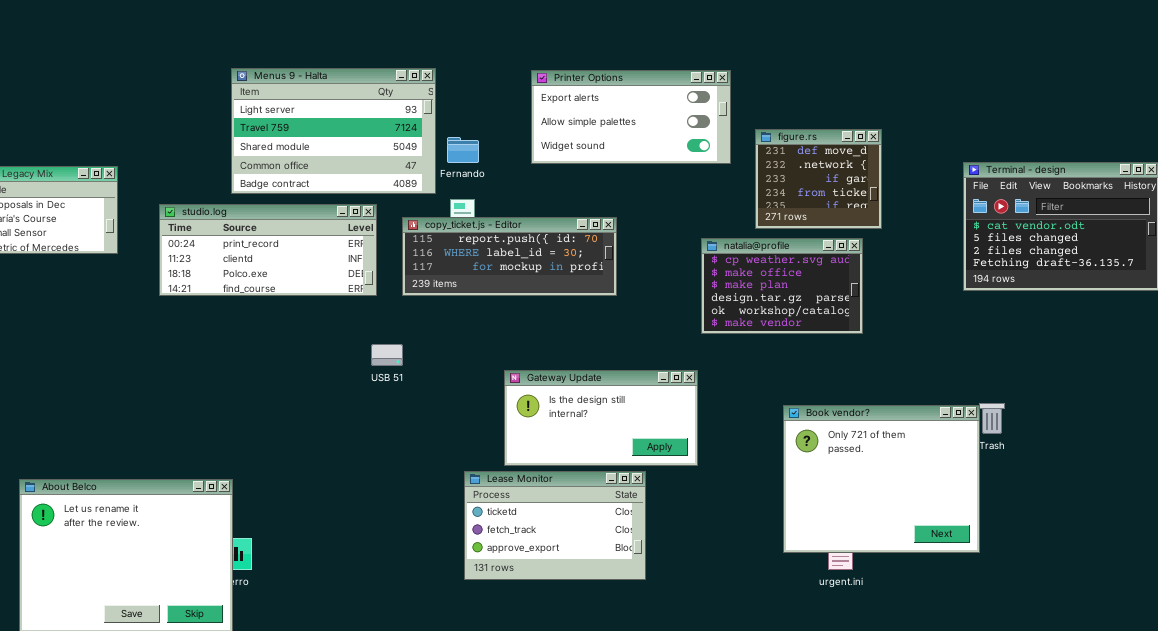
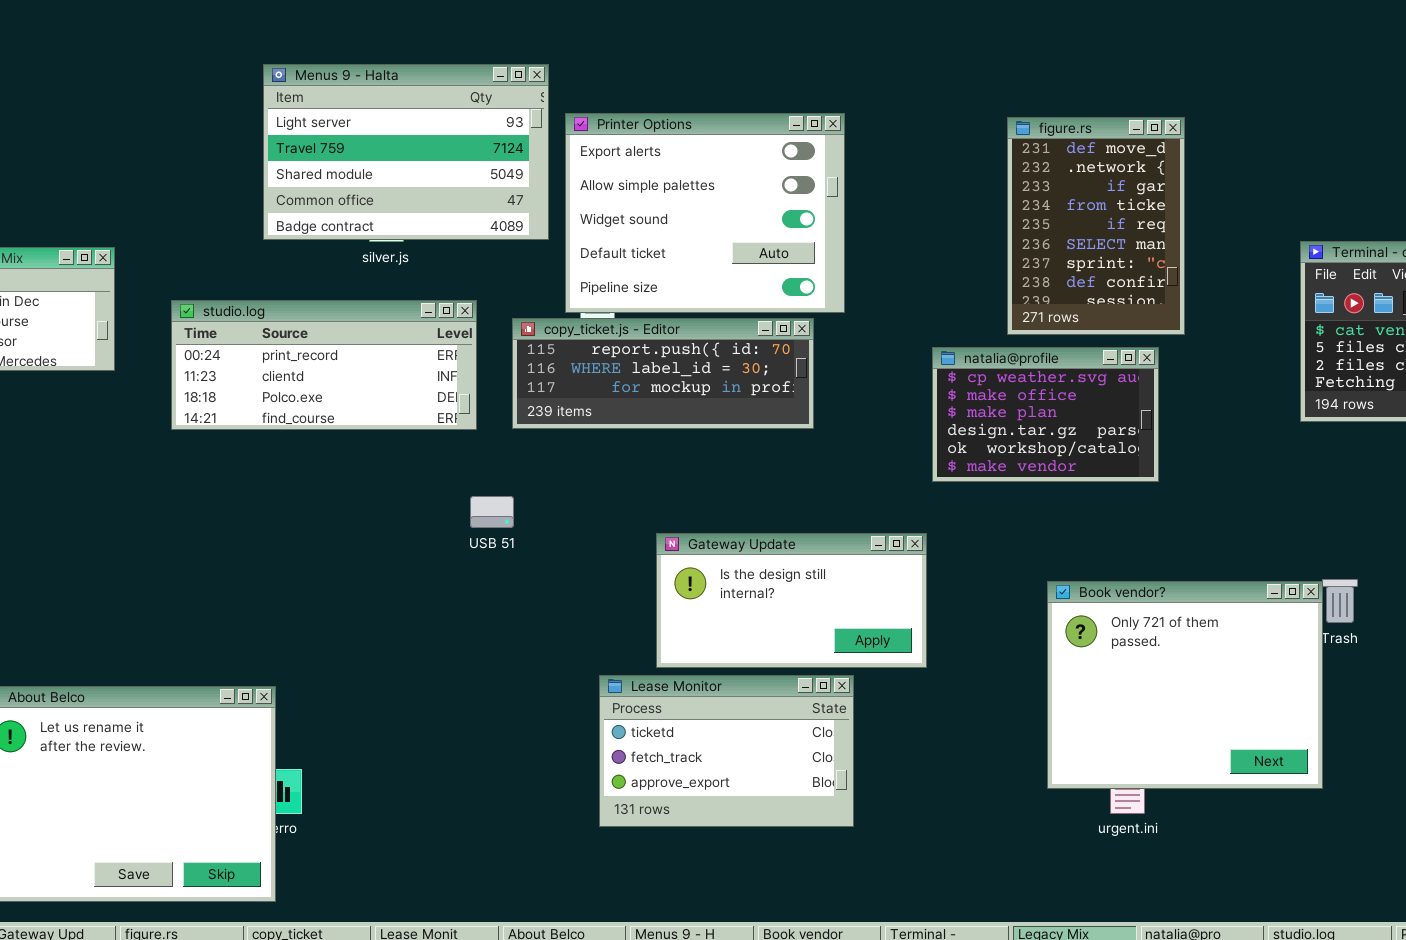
Menus 9 - Halta: [231,68,436,194] -> [263,64,549,240], moved
Printer Options: [531,70,731,164] -> [565,113,845,313], moved, resized
figure.rs: [755,129,882,229] -> [1007,117,1185,335], resized

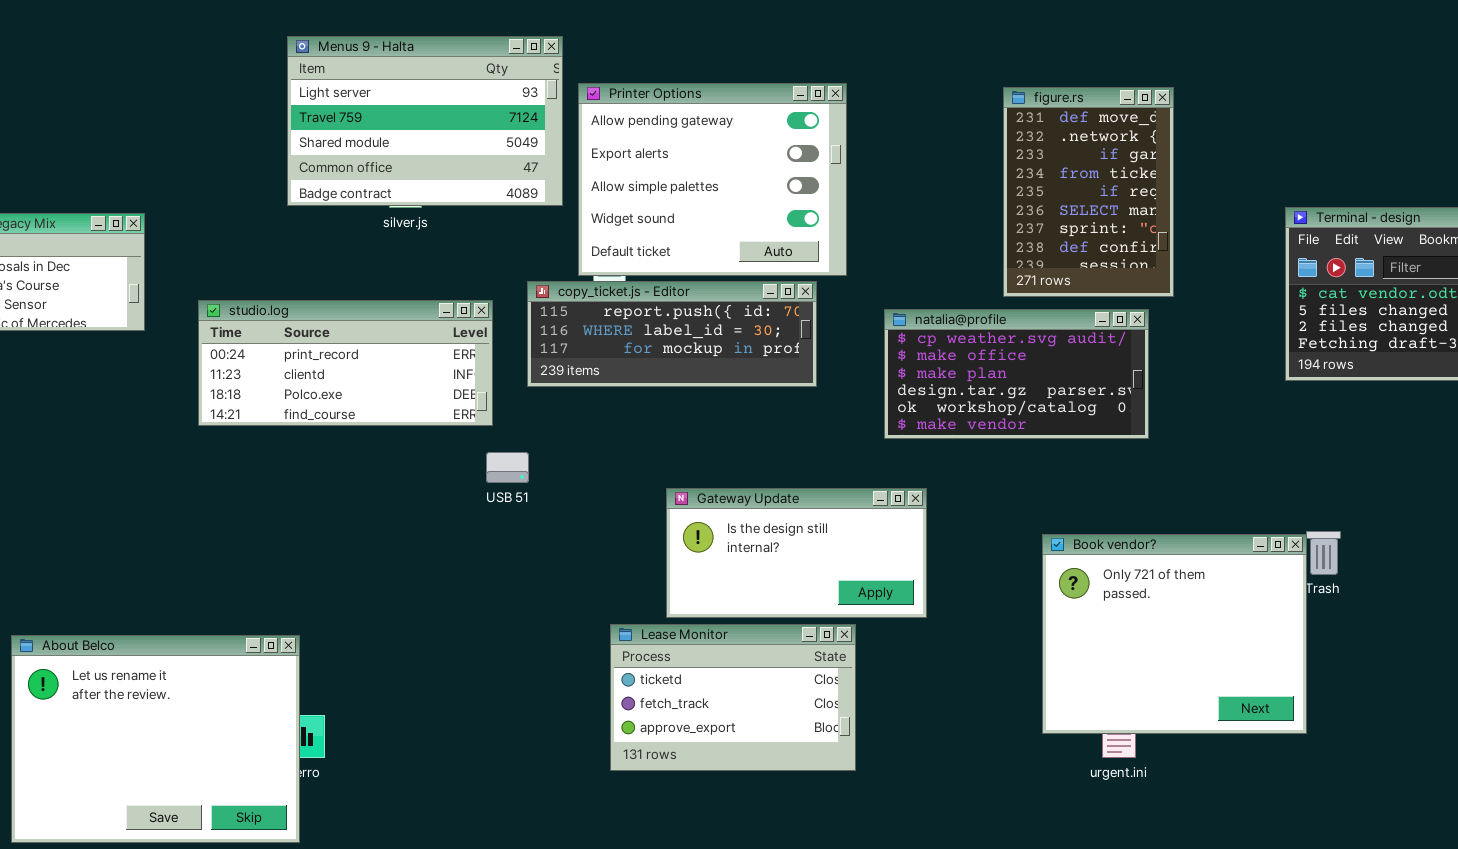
Printer Options: [565,113,845,313] -> [578,83,847,276], scrolled up 1 row
studio.log: [171,300,477,430] -> [198,300,493,426], moved
natalia@profile: [932,347,1159,482] -> [884,309,1149,439], resized

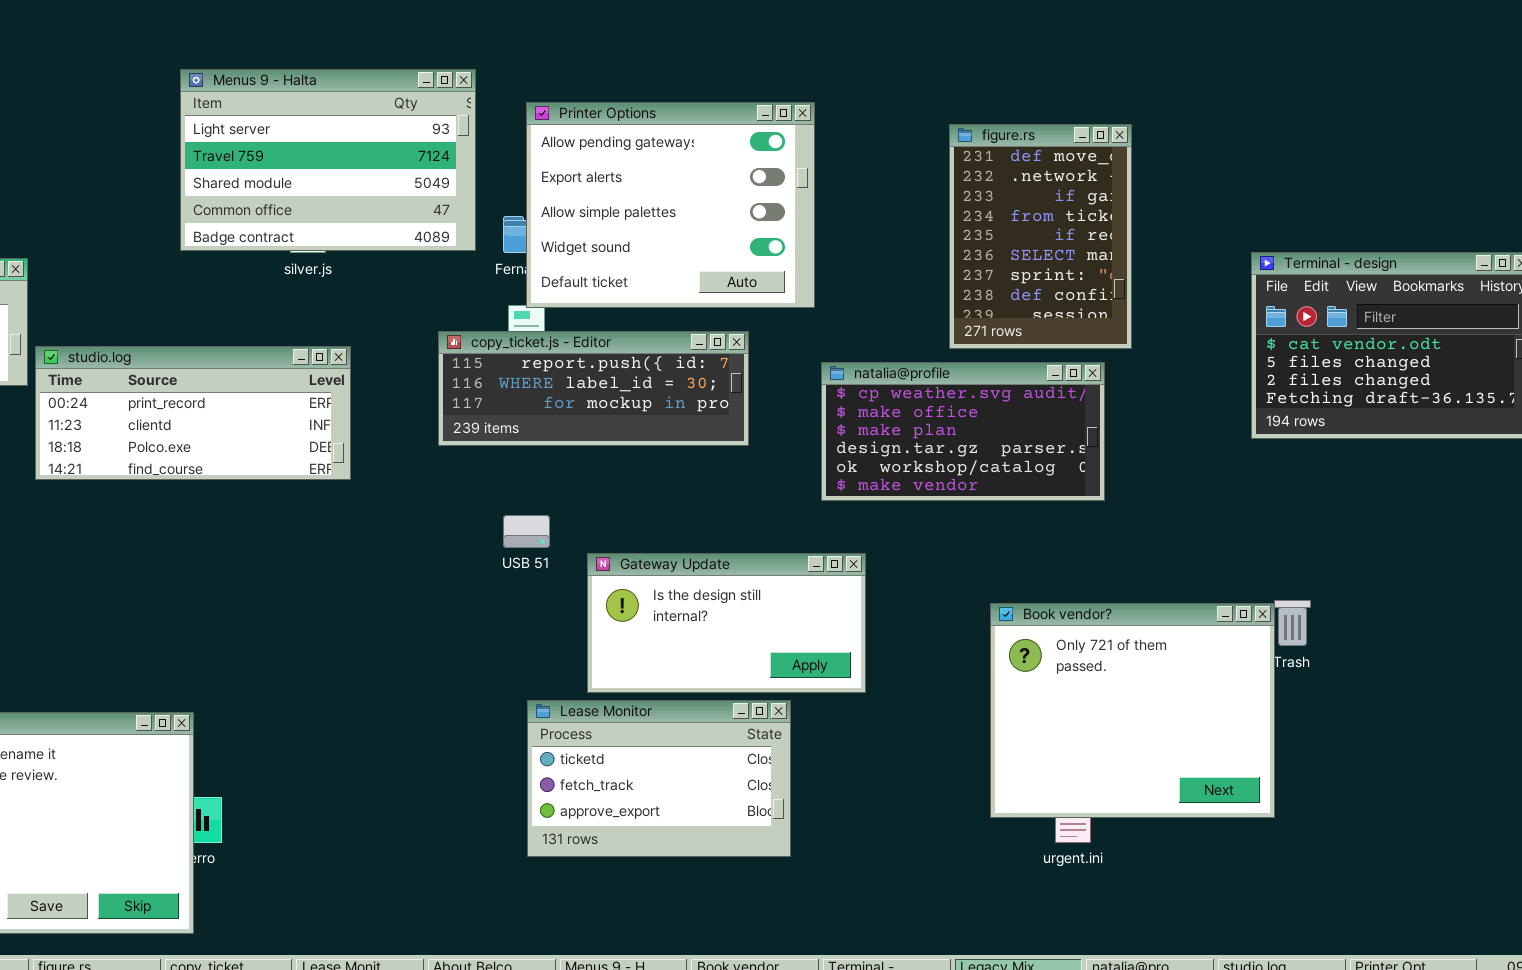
Printer Options: [578,83,847,276] -> [526,102,815,308], moved
studio.log: [198,300,493,426] -> [35,346,351,480], moved
USB 51: [486,452,529,483] -> [503,515,550,548], moved

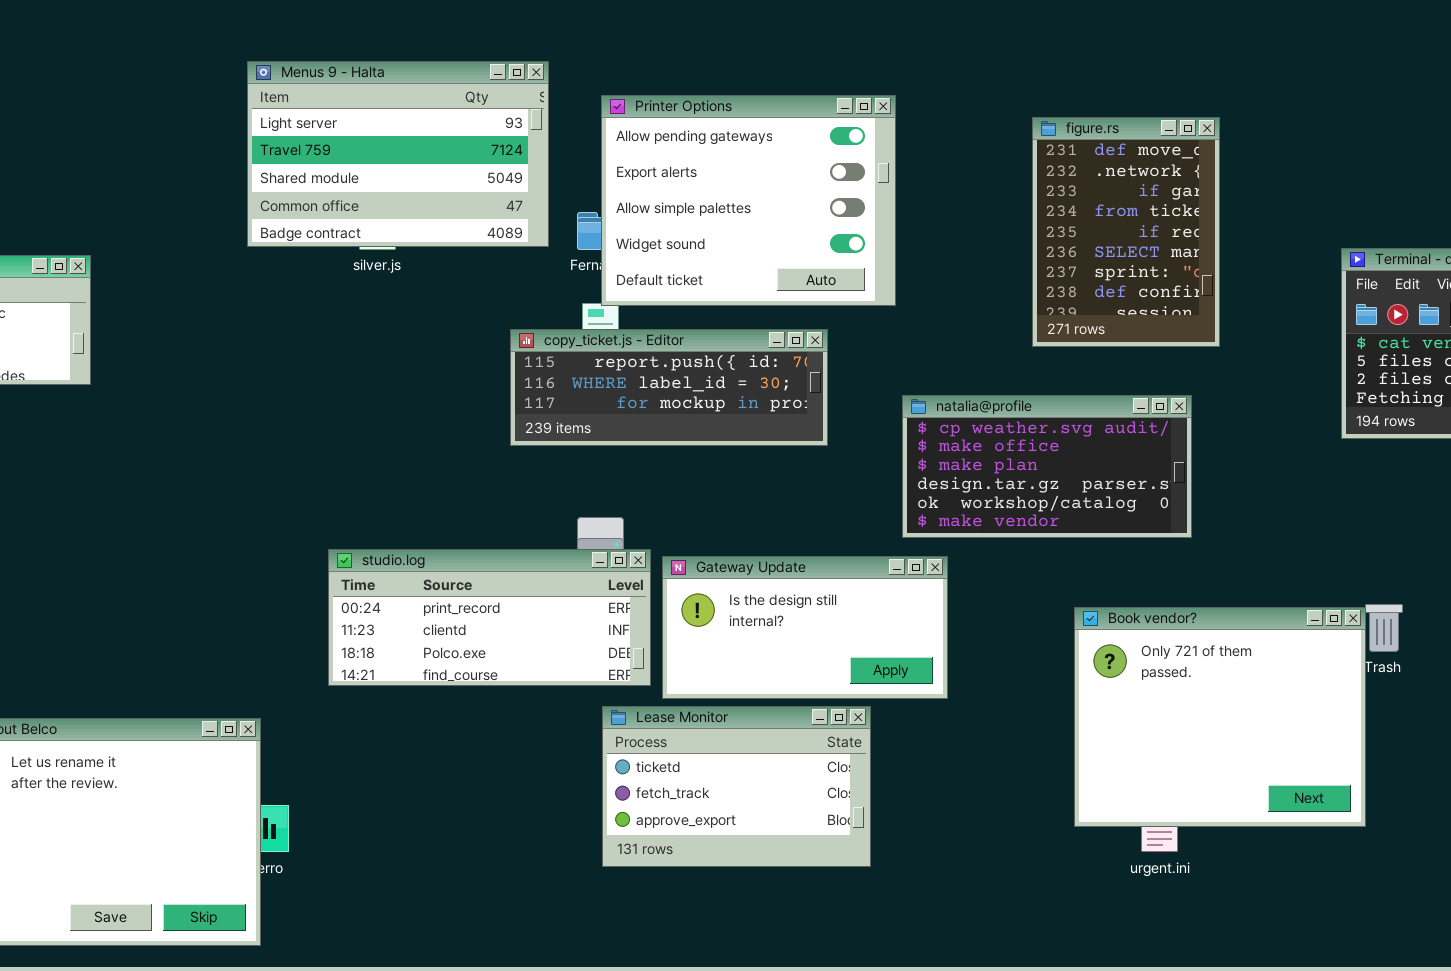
studio.log: [35,346,351,480] -> [328,549,651,686], moved
natalia@profile: [821,362,1105,501] -> [902,395,1192,538], moved

